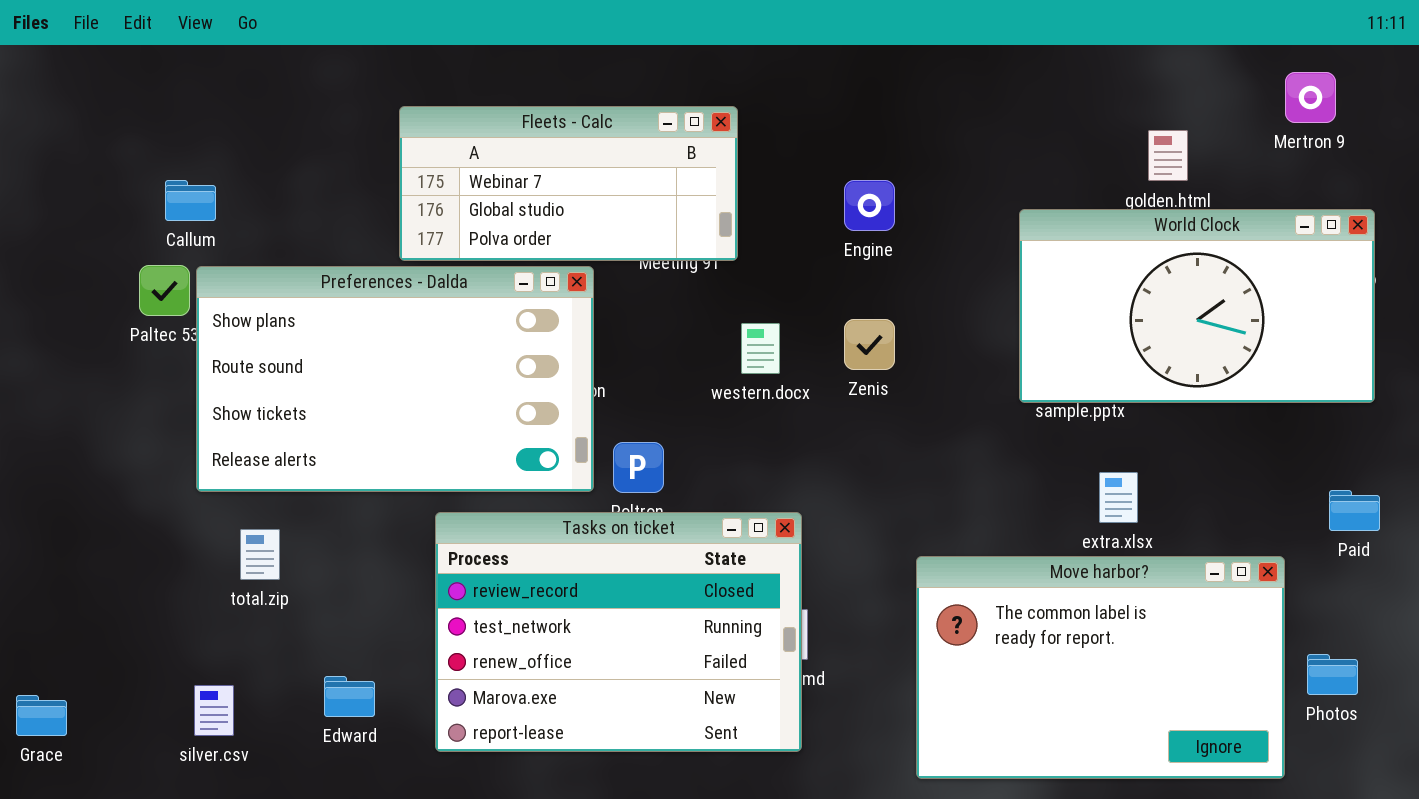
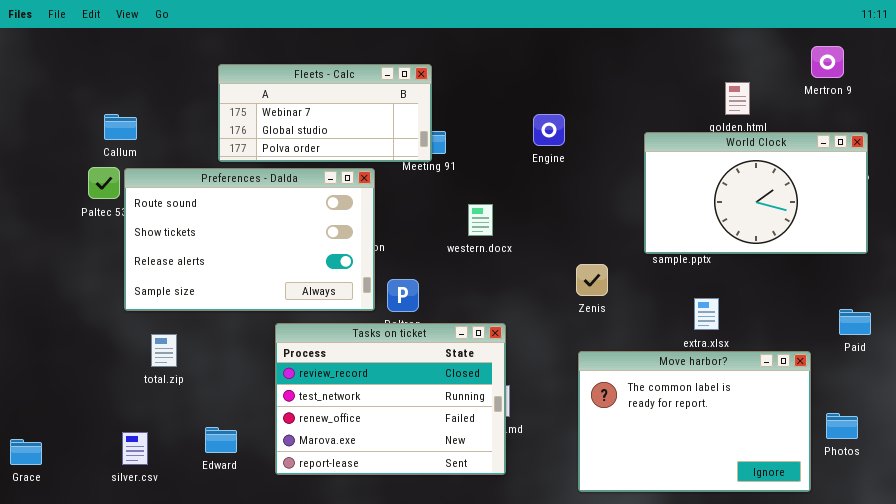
Fleets - Calc: [399,106,738,261] -> [218,64,432,162], moved
Preferences - Dalda: [196,266,594,492] -> [124,168,375,311], scrolled down 1 row
Zenis: [844,319,895,370] -> [576,264,608,296], moved

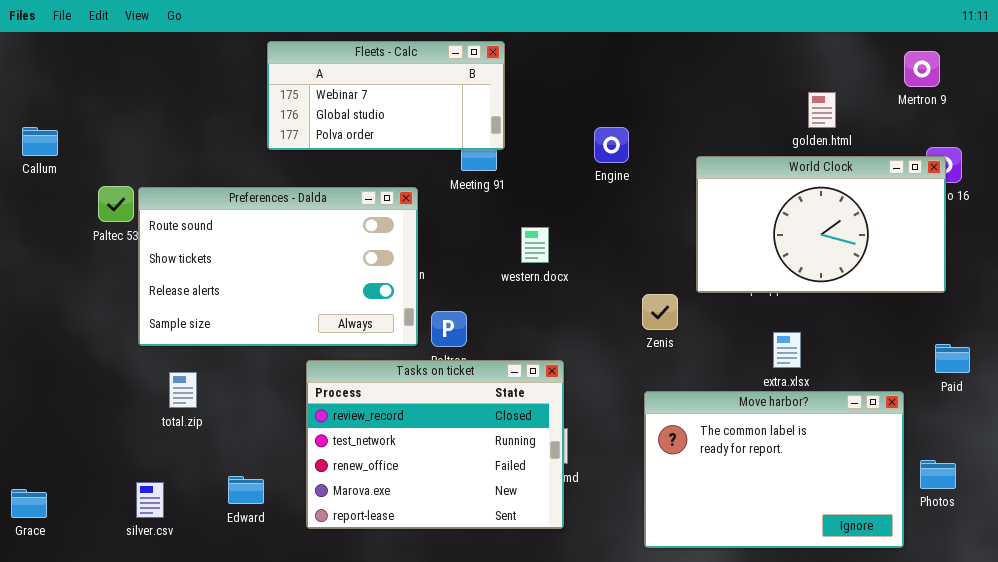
Fleets - Calc: [218,64,432,162] -> [267,41,505,150], moved
Callum: [104,114,137,140] -> [22,127,58,156], moved
World Clock: [644,132,868,254] -> [696,156,946,293], moved

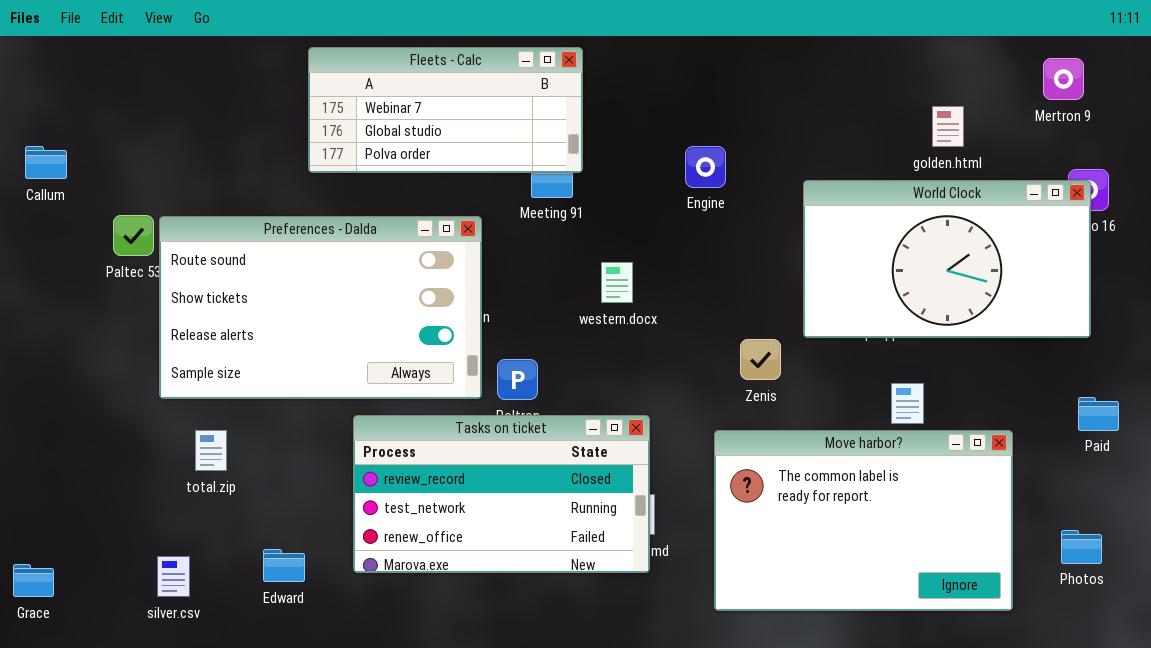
Tasks on ticket: [306,360,564,529] -> [353,415,650,573], resized
Move harbor?: [644,391,904,548] -> [714,430,1013,611], moved

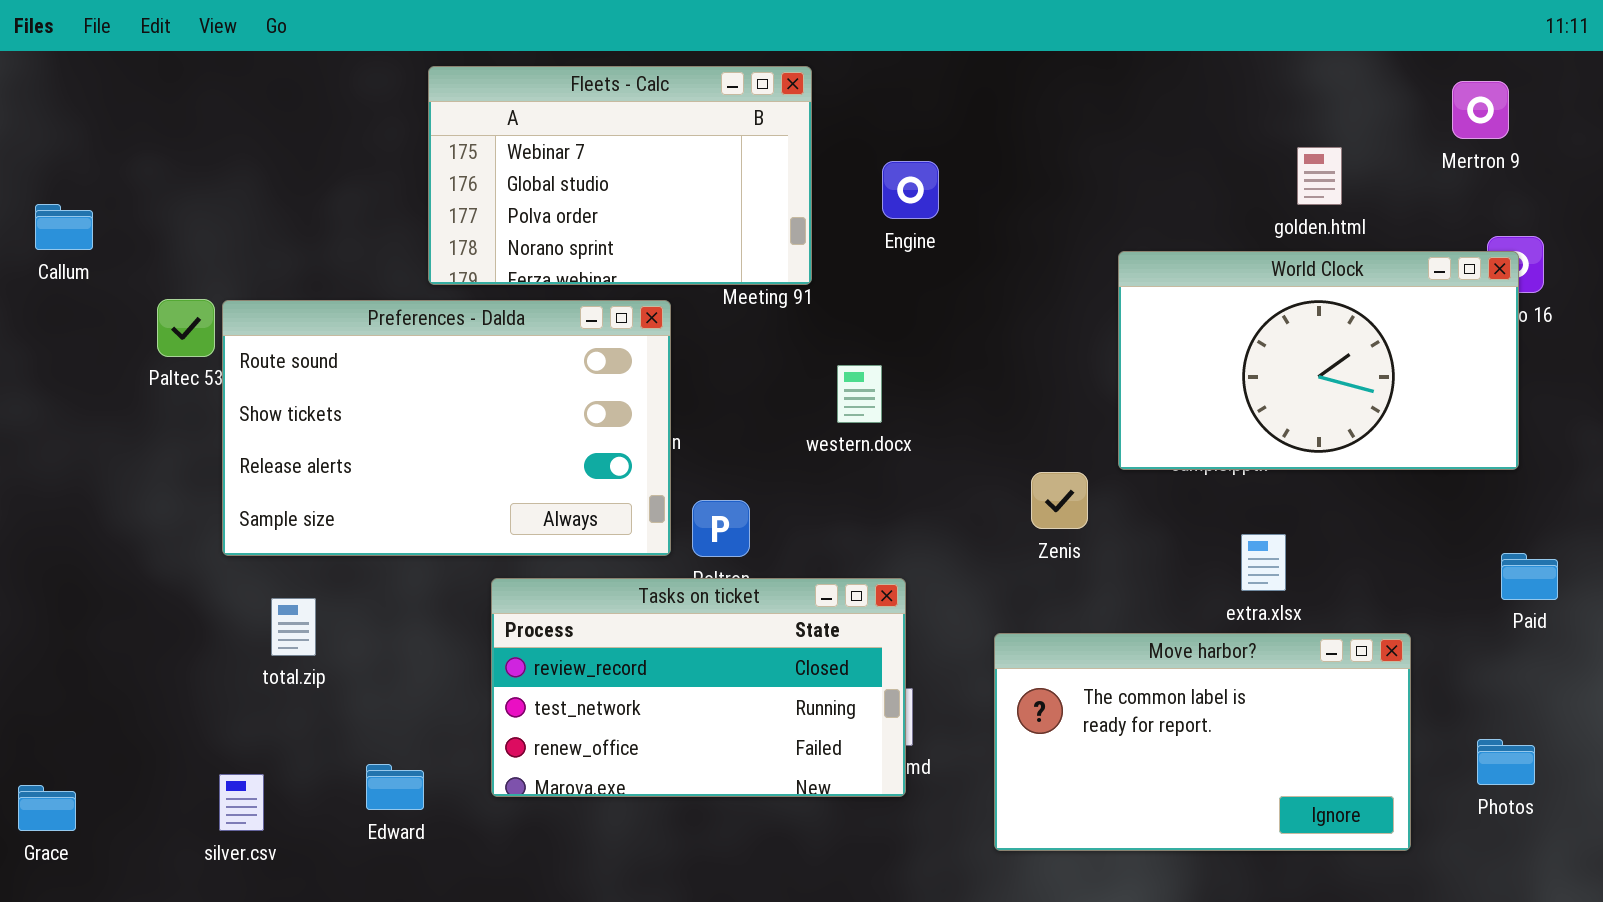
Fleets - Calc: [308,47,583,173] -> [428,66,812,285], resized
Engine: [685,146,726,188] -> [882,161,939,219], moved
Move harbor?: [714,430,1013,611] -> [994,633,1411,851], resized

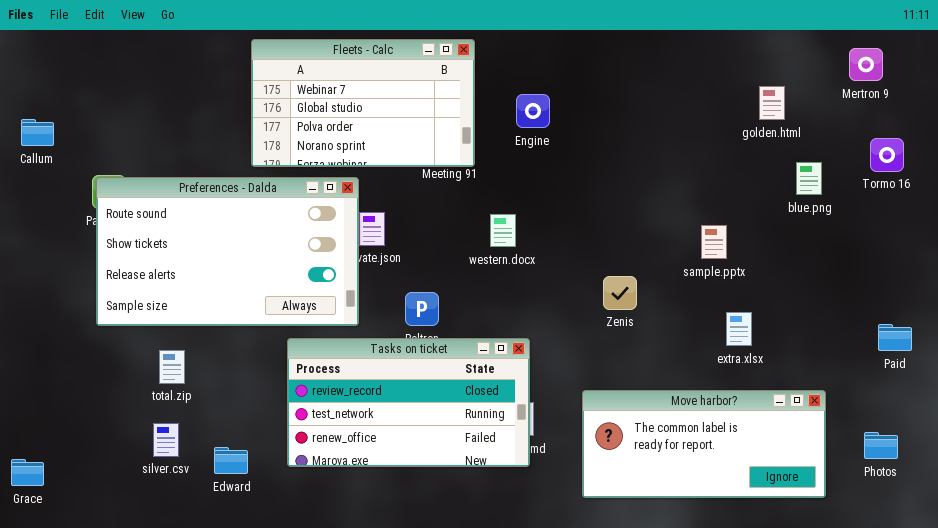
World Clock: [1118,251,1519,470] -> none, closed
Preferences - Dalda: [222,300,671,556] -> [96,177,359,326], moved
Move harbor?: [994,633,1411,851] -> [582,390,826,498], resized
silver.csv: [219,774,264,831] -> [153,423,179,457], moved

